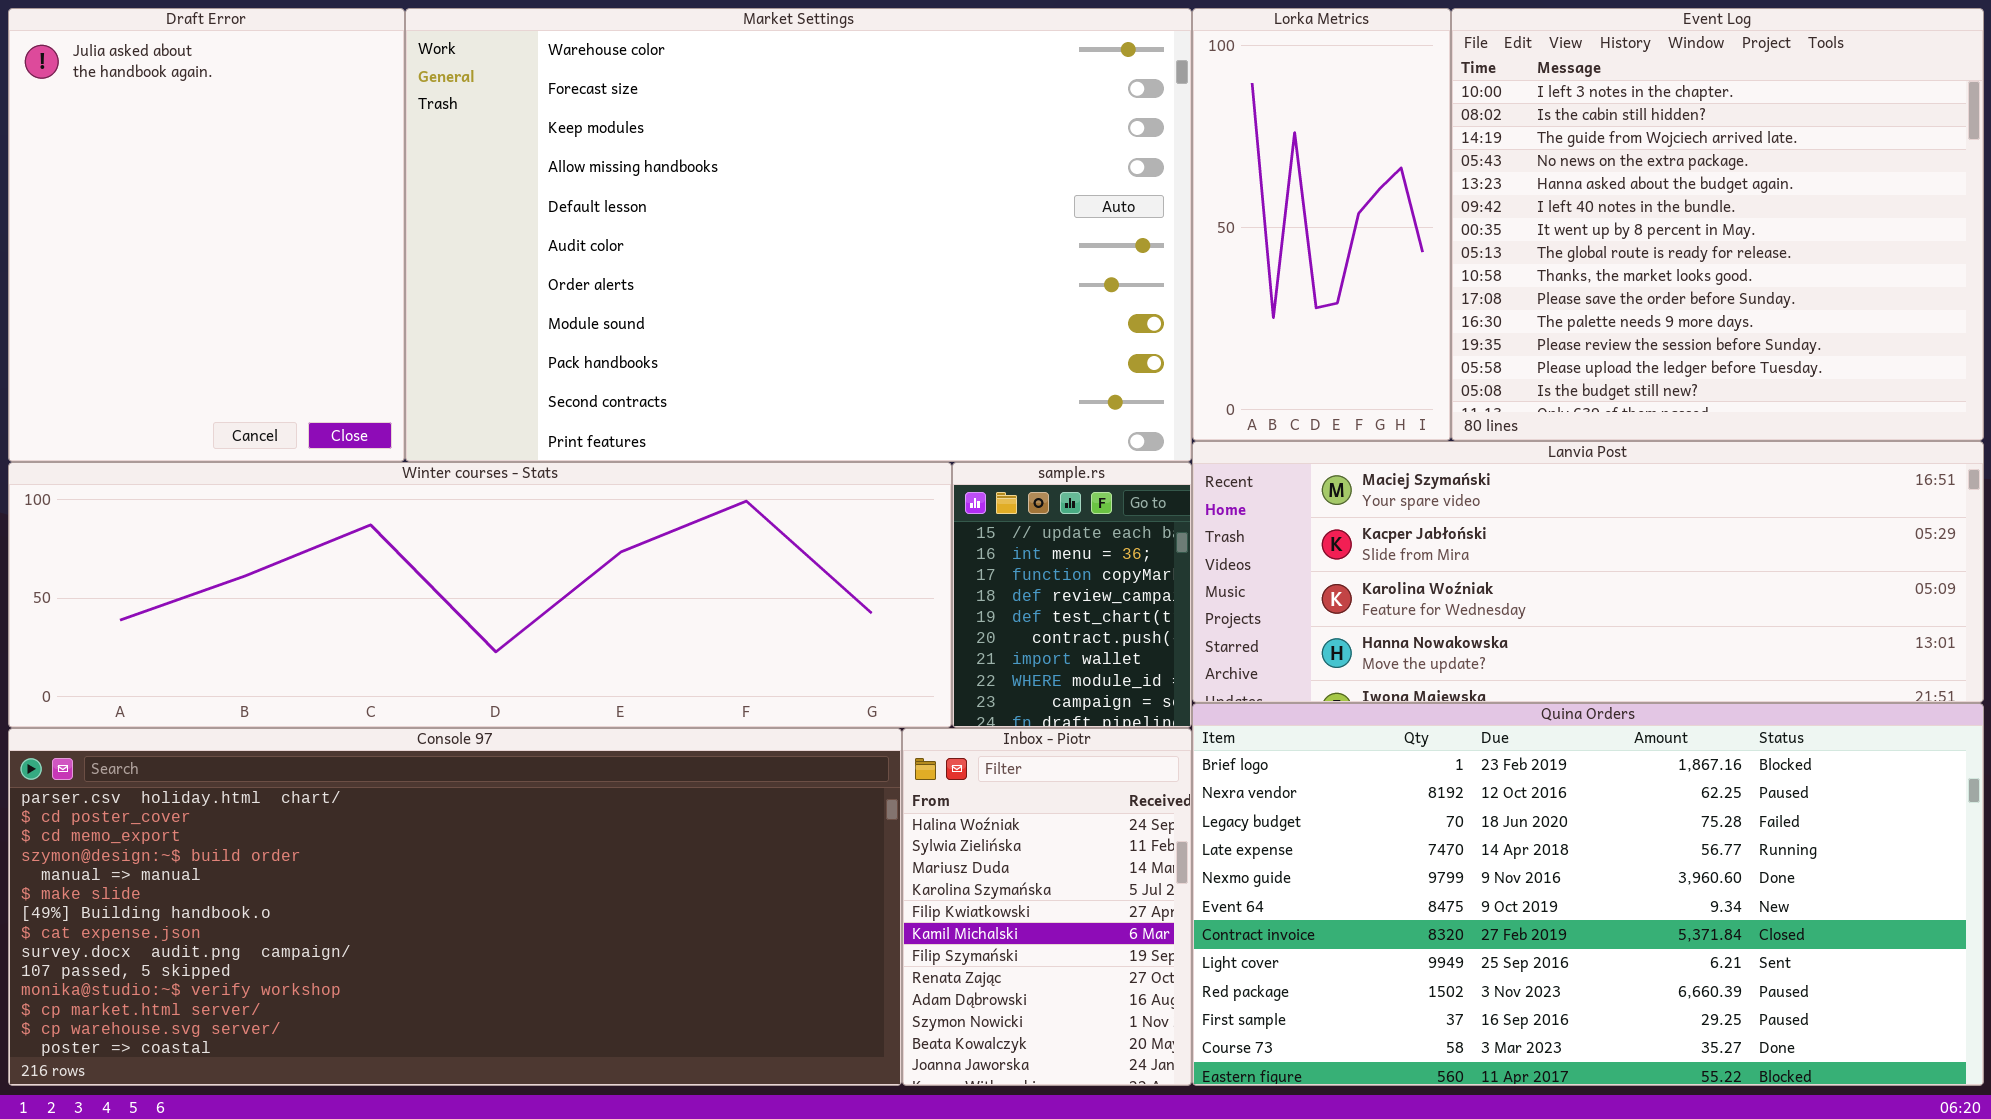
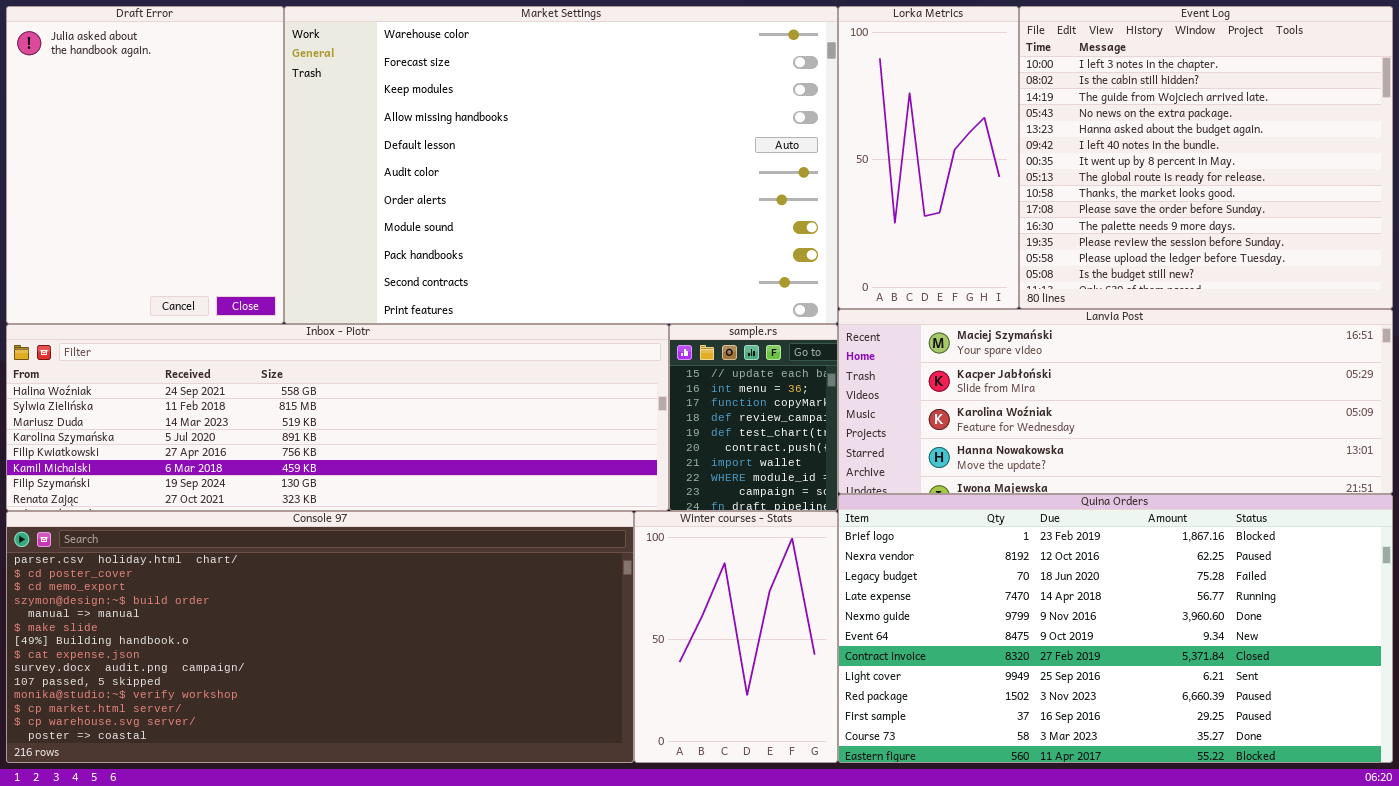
Winter courses - Stats: [8,462,952,728] -> [634,511,838,763], moved, resized
Inbox - Piotr: [902,728,1192,1086] -> [6,324,669,511], moved, resized

